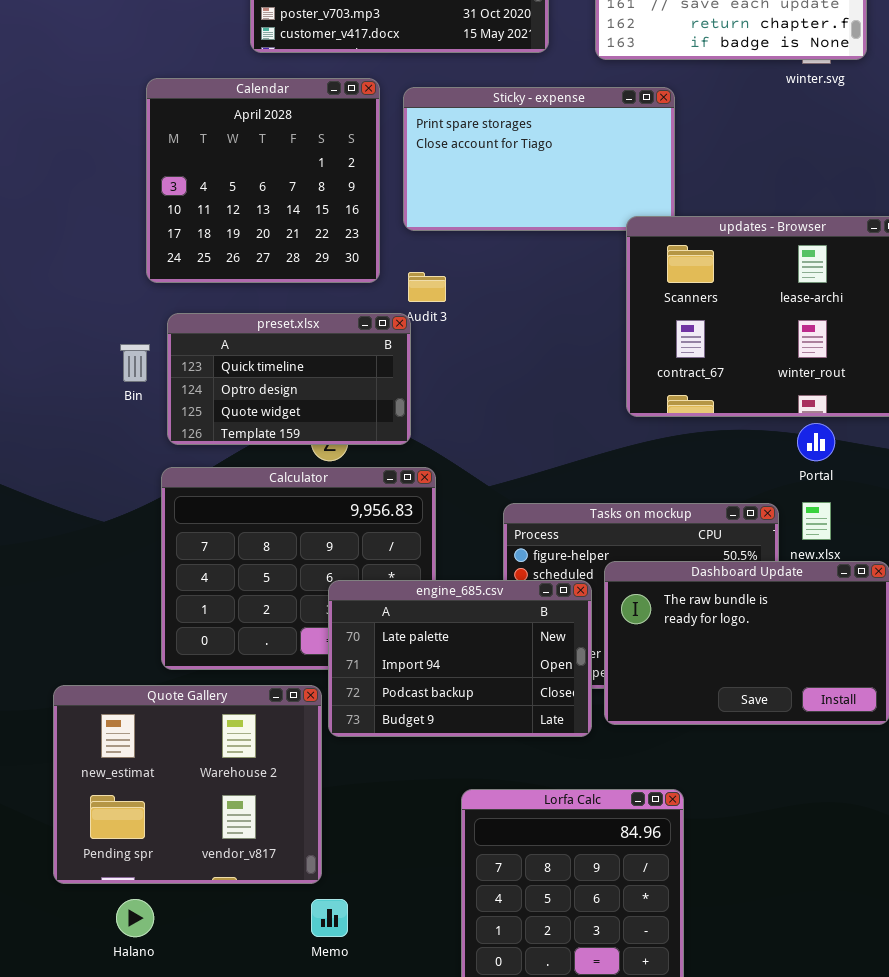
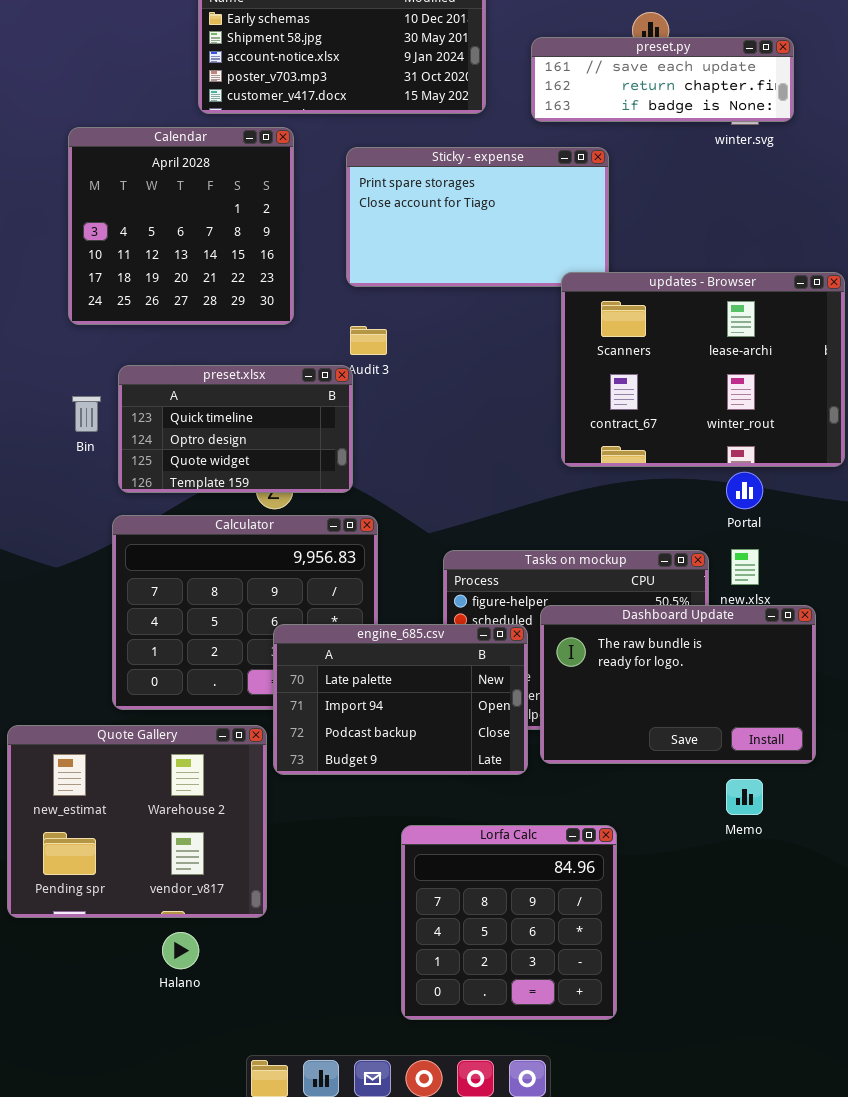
Calendar: [146,78,380,283] -> [68,127,294,325], moved
Halano: [116,899,154,937] -> [162,932,199,969], moved
Memo: [311,899,348,937] -> [726,779,763,815], moved

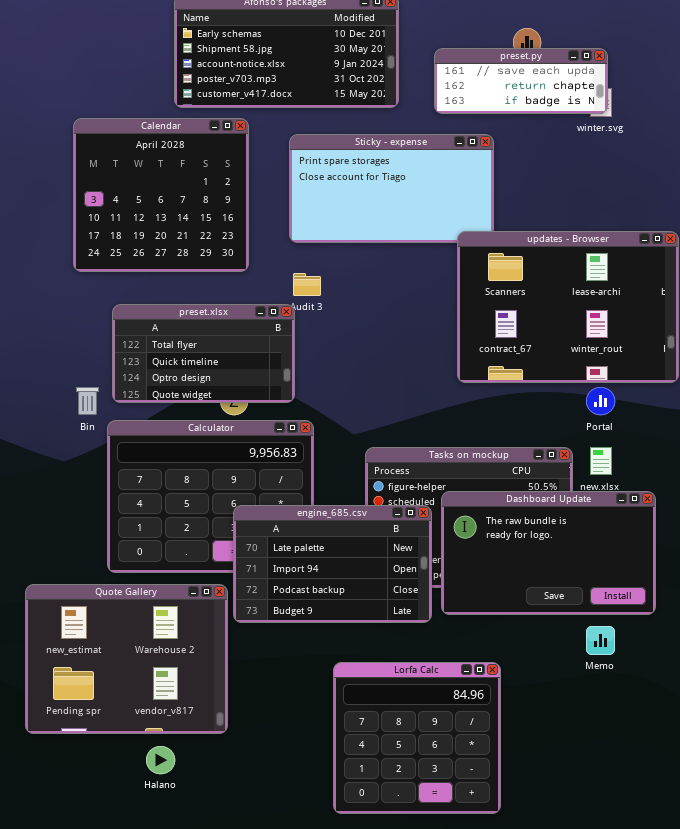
preset.py: [531,37,794,122] -> [434,48,608,114], resized
preset.xlsx: [118,365,353,493] -> [112,304,295,403], scrolled up 1 row
Bin: [72,396,101,432] -> [76,387,99,415], moved

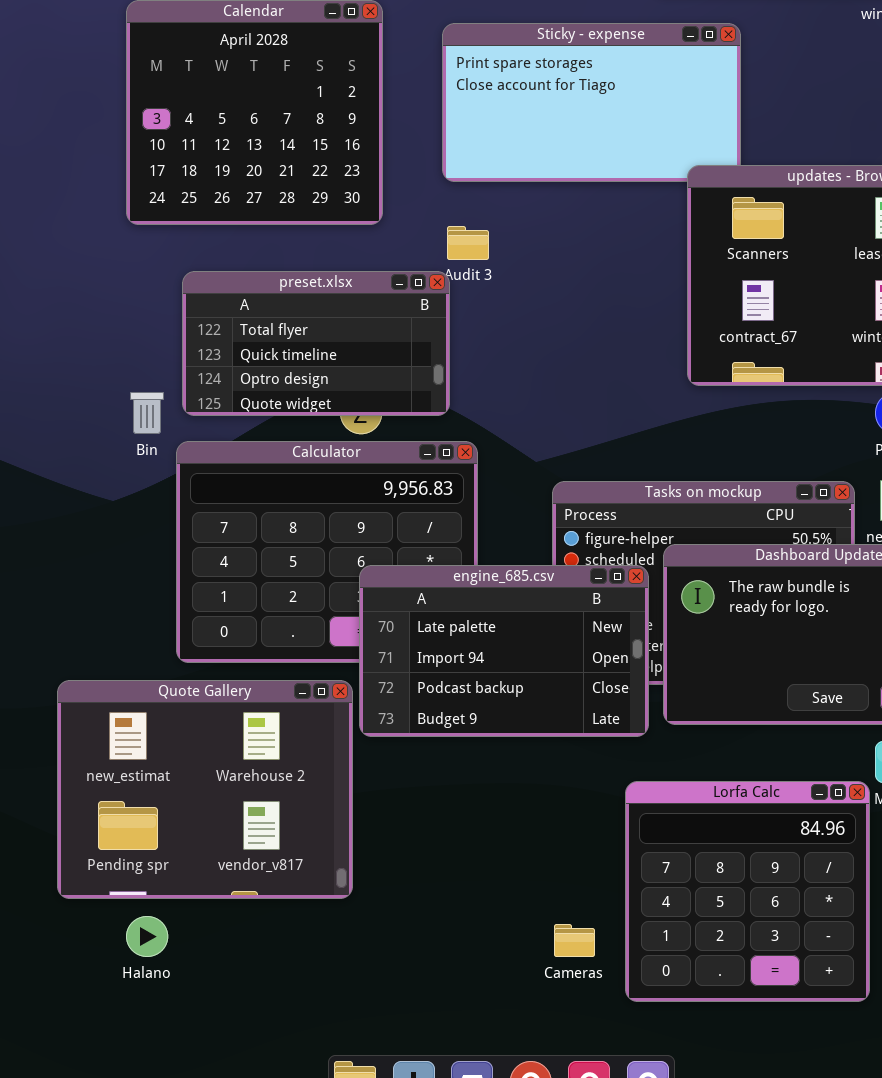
Lorfa Calc: [333,662,501,814] -> [625,781,870,1002], moved
Halano: [146,746,175,774] -> [126,916,168,957], moved

